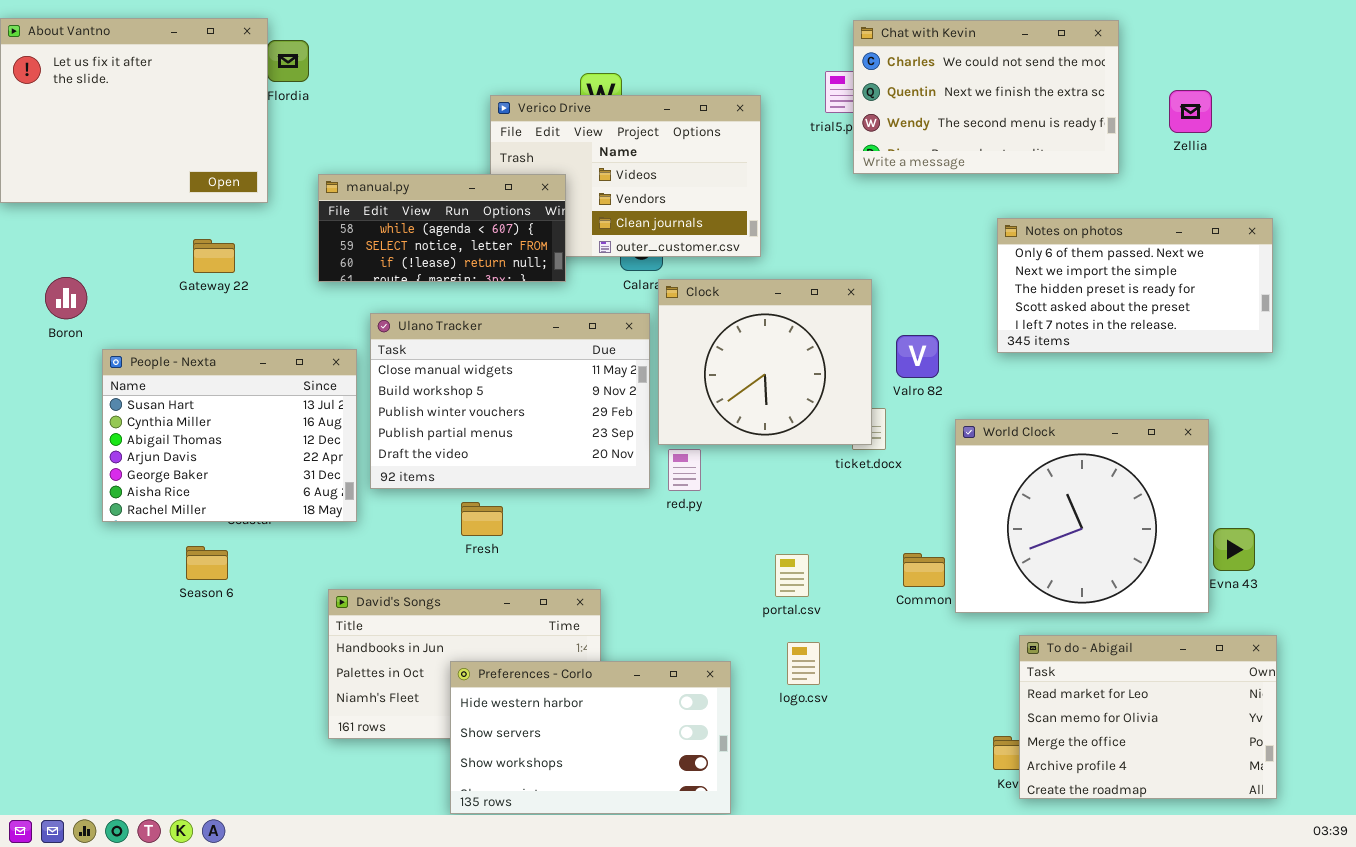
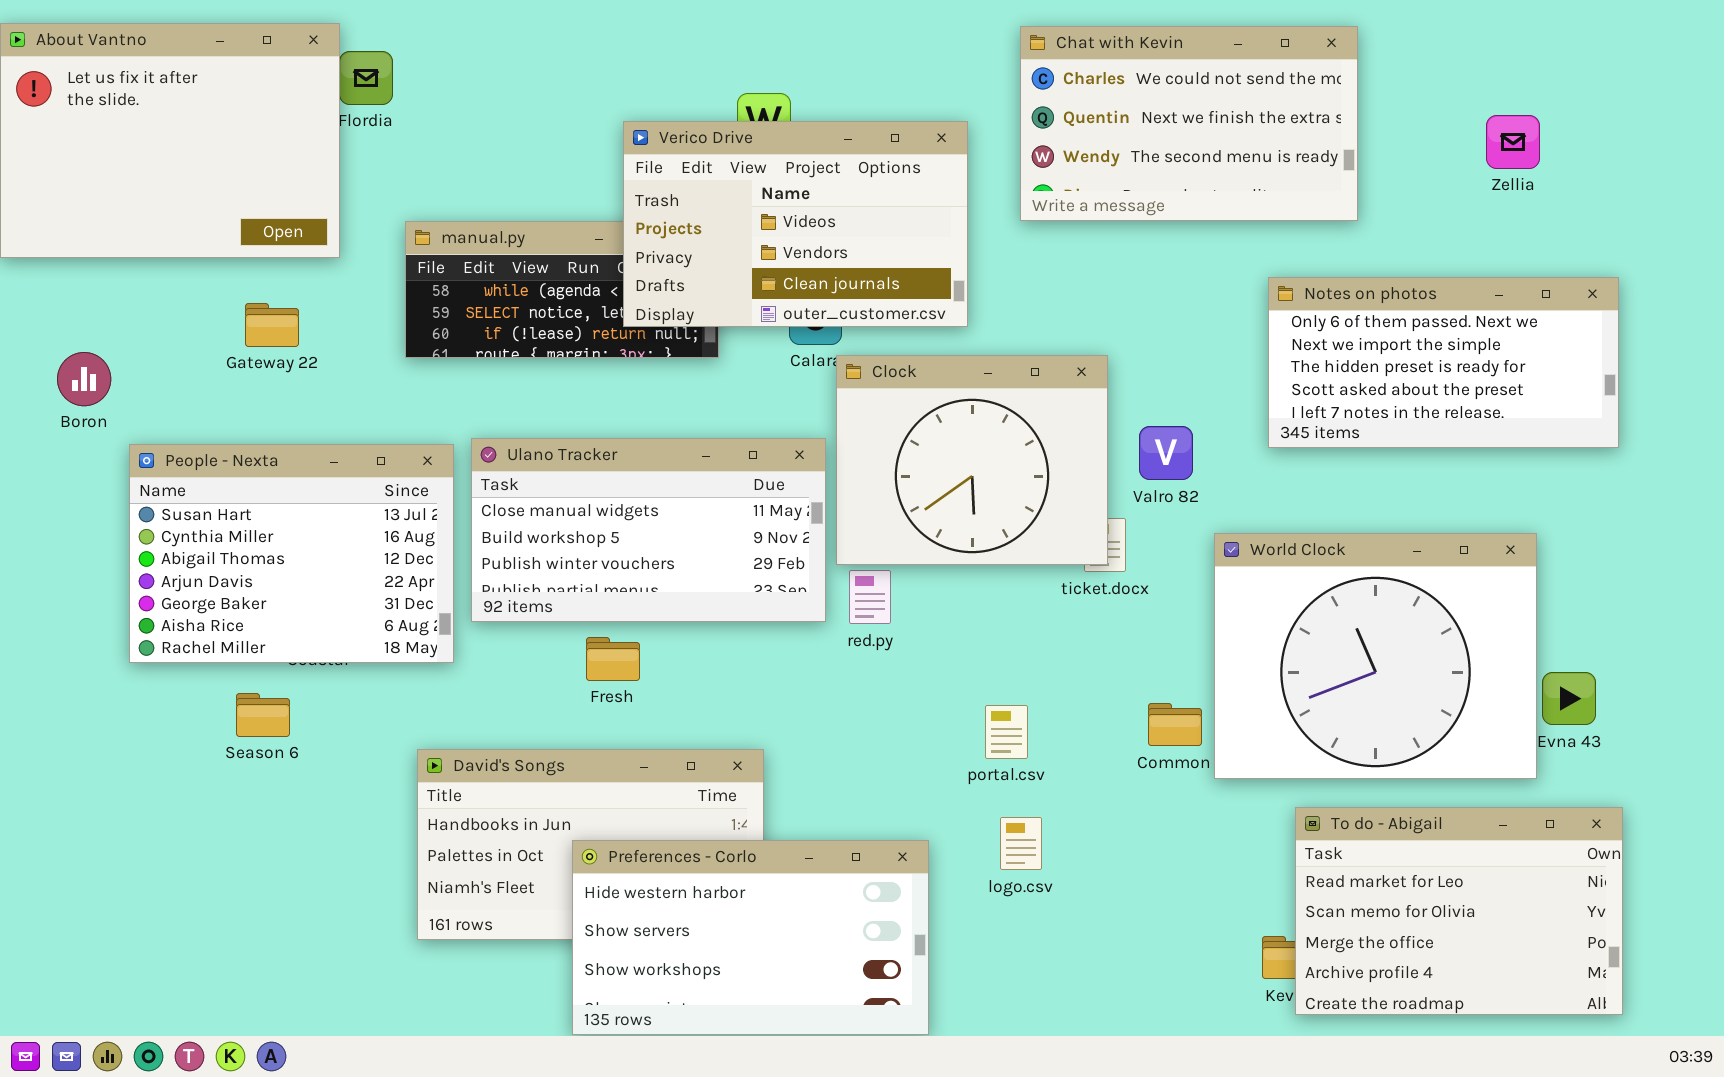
Chat with Kevin: [853,20,1119,174] -> [1020,26,1358,221], moved
Verico Drive: [490,95,761,257] -> [623,121,968,327], raised
Ulano Tracker: [370,313,650,489] -> [471,438,826,622], resized

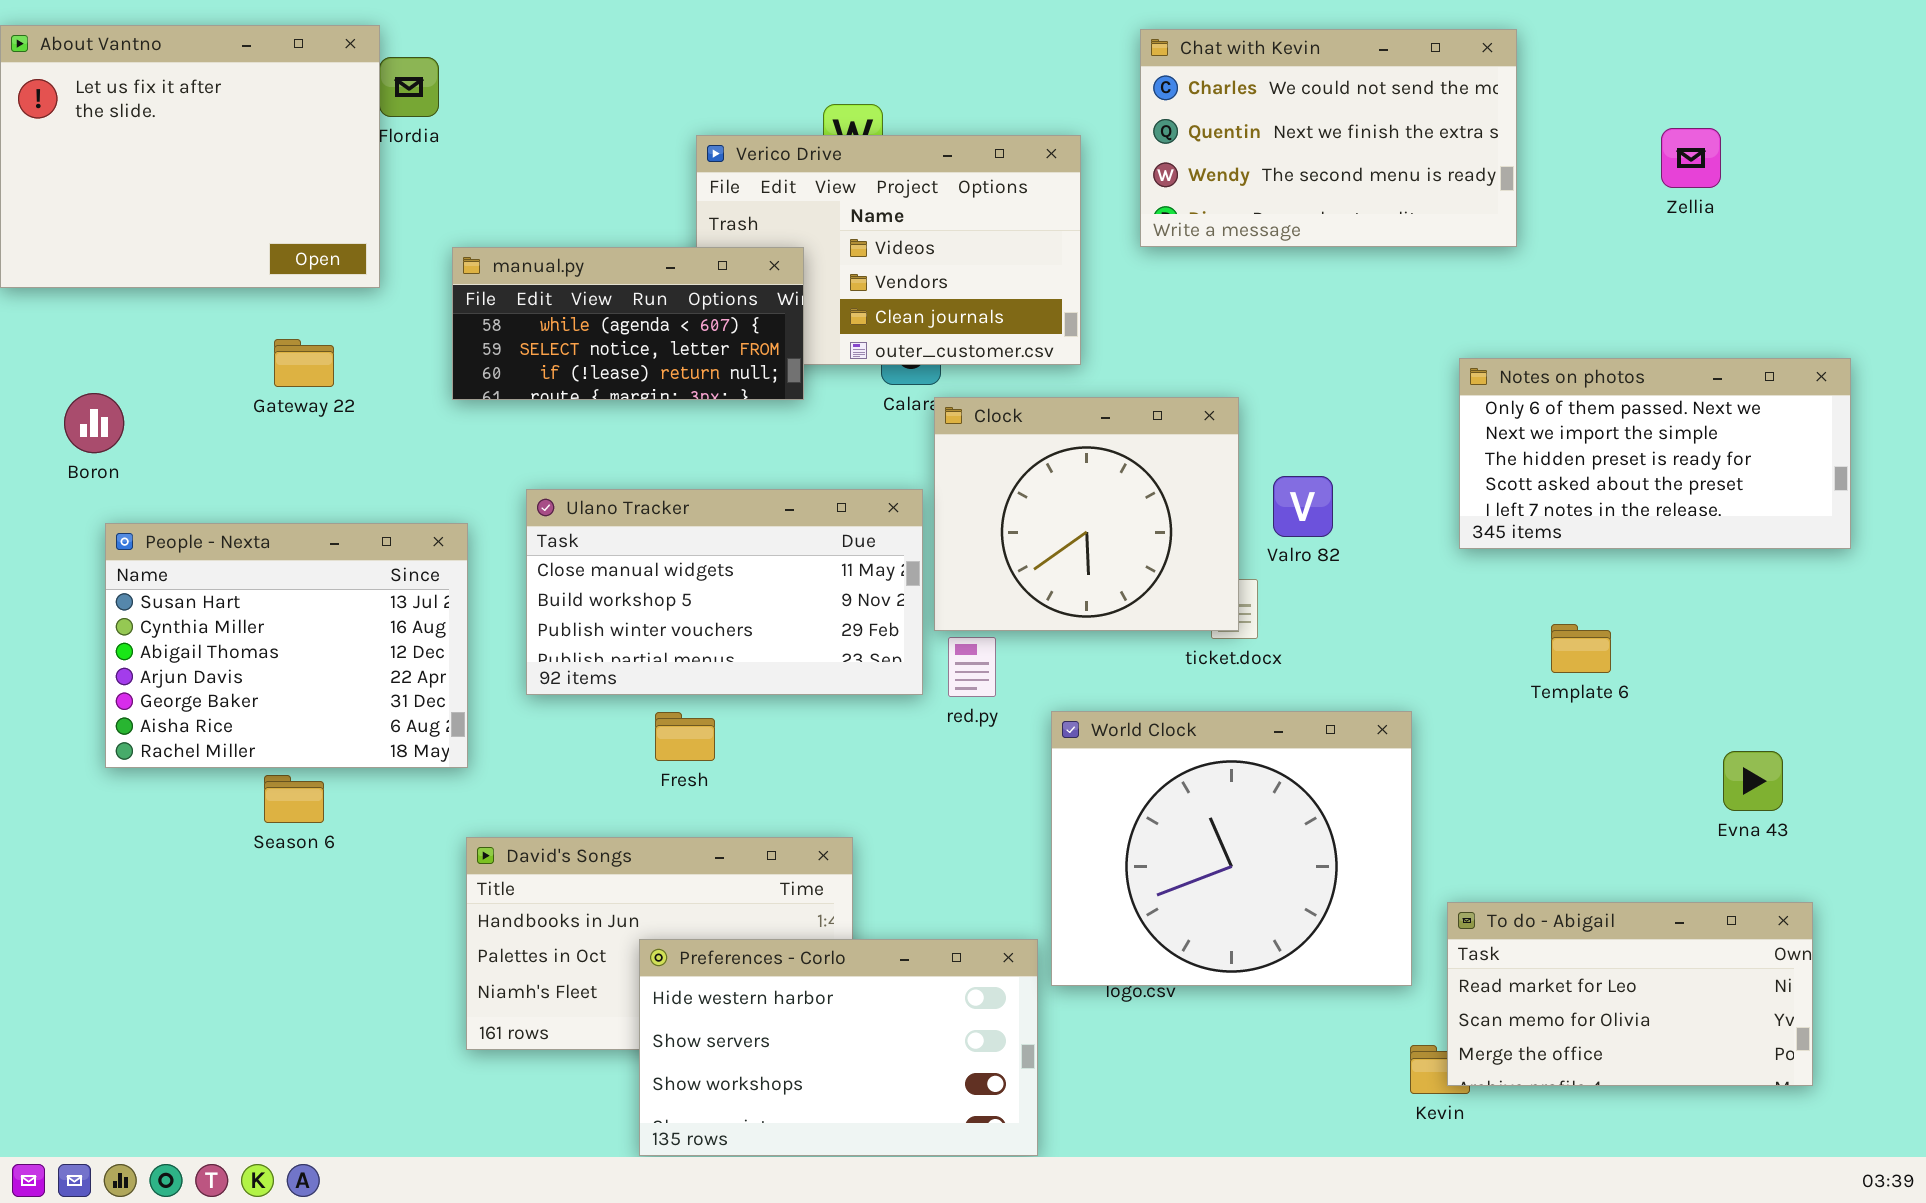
manual.py: [405,221,719,358] -> [452,247,804,400], raised
Notes on photos: [1268,277,1619,448] -> [1459,358,1851,549], moved
People - Nexta: [129,444,454,663] -> [105,523,468,768], moved
World Clock: [1214,533,1537,779] -> [1051,711,1412,986], moved
To do - Abigail: [1295,807,1623,1015] -> [1447,902,1813,1086], resized

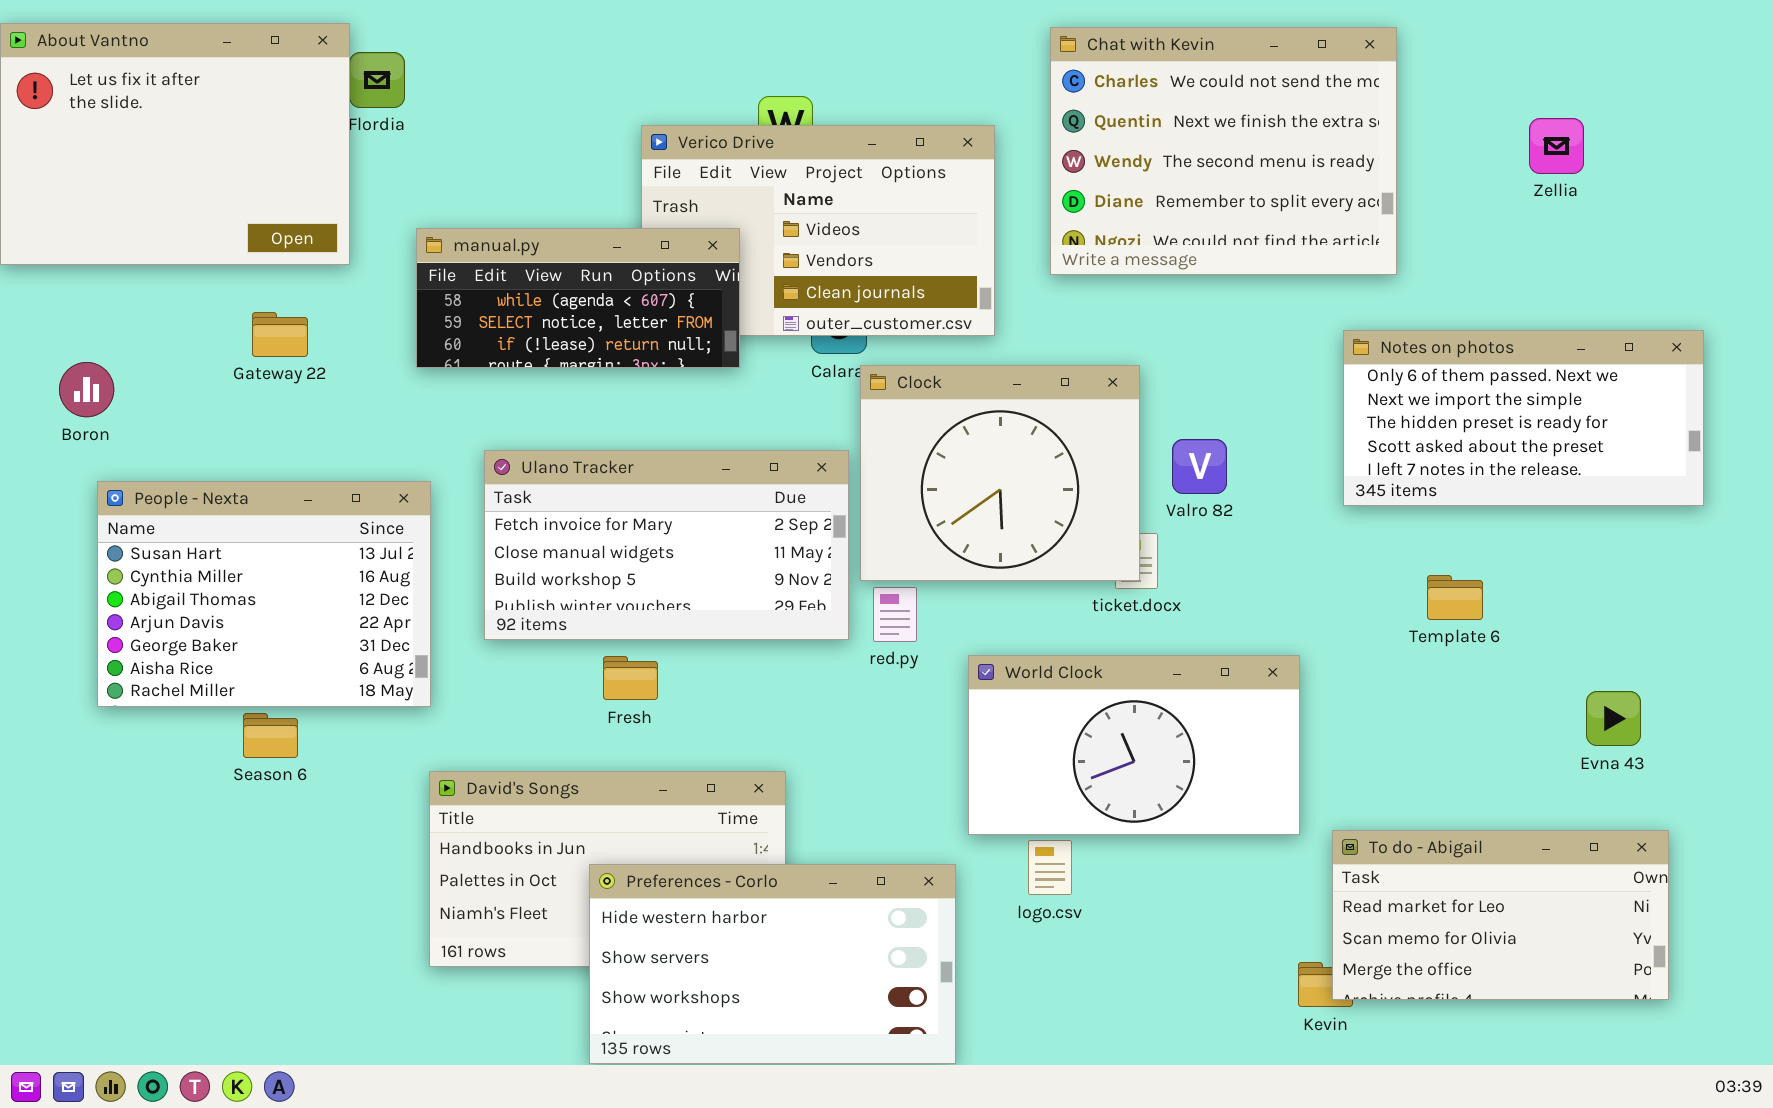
Chat with Kevin: [1140,29,1517,247] -> [1050,27,1397,275], resized
Ulano Tracker: [526,489,923,695] -> [484,450,849,640], scrolled up 1 row
World Clock: [1051,711,1412,986] -> [968,655,1300,835], resized

